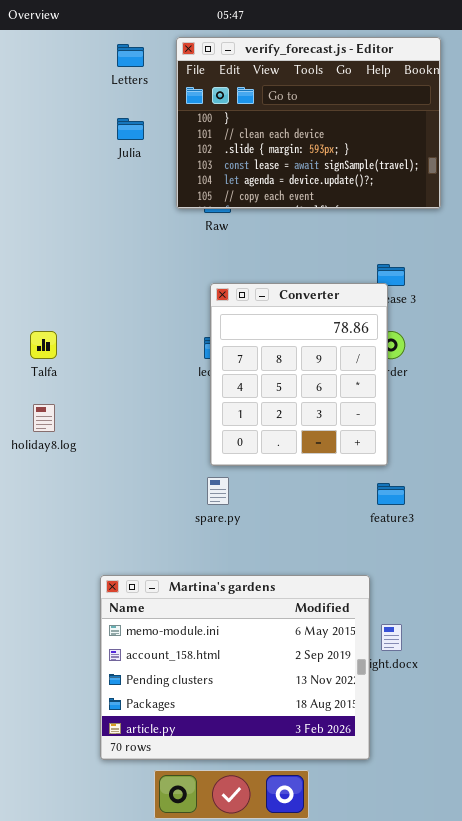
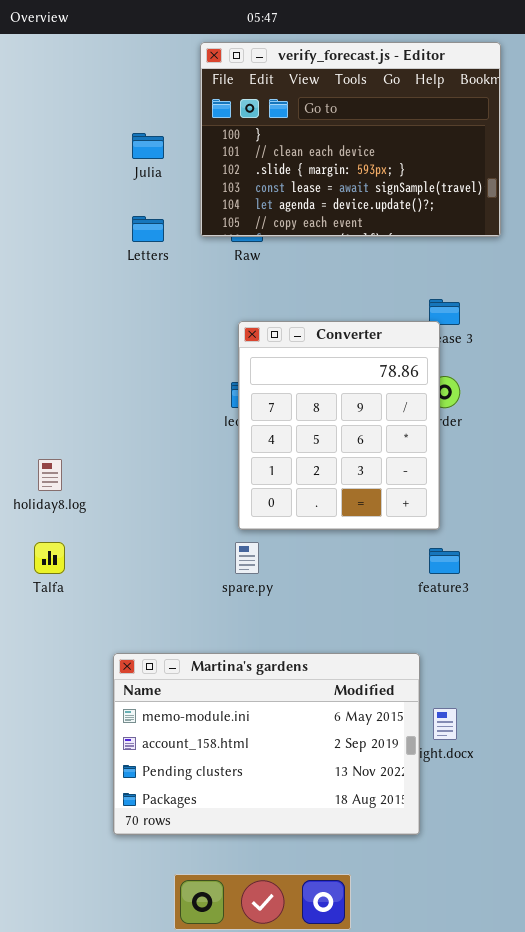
Letters: [117,44,144,67] -> [132,216,164,242], moved
Talfa: [30,331,57,359] -> [34,542,65,574], moved
Martina's gardens: [100,575,370,760] -> [113,653,420,835], resized

